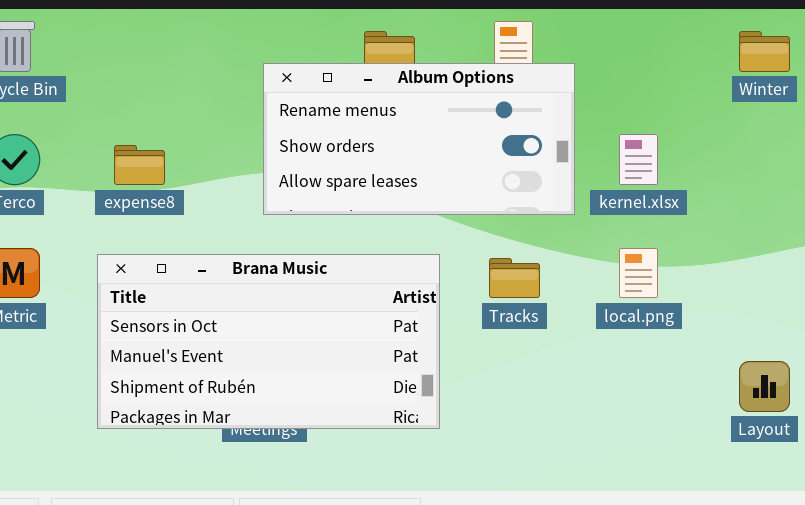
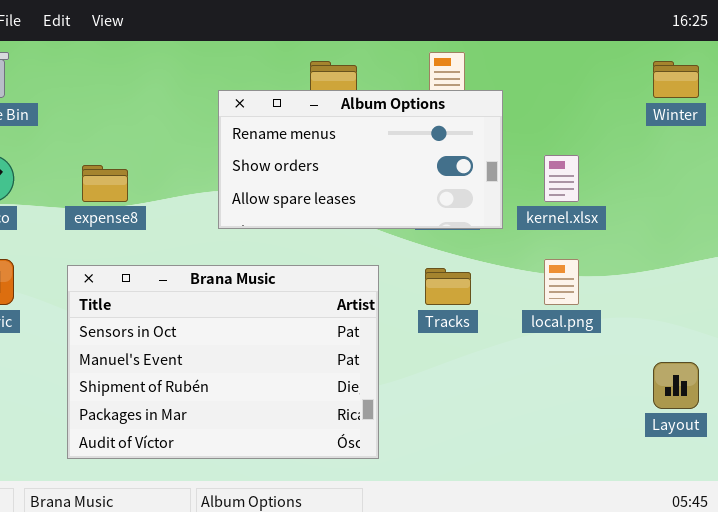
Brana Music: [97,254,440,429] -> [67,265,379,459], resized

